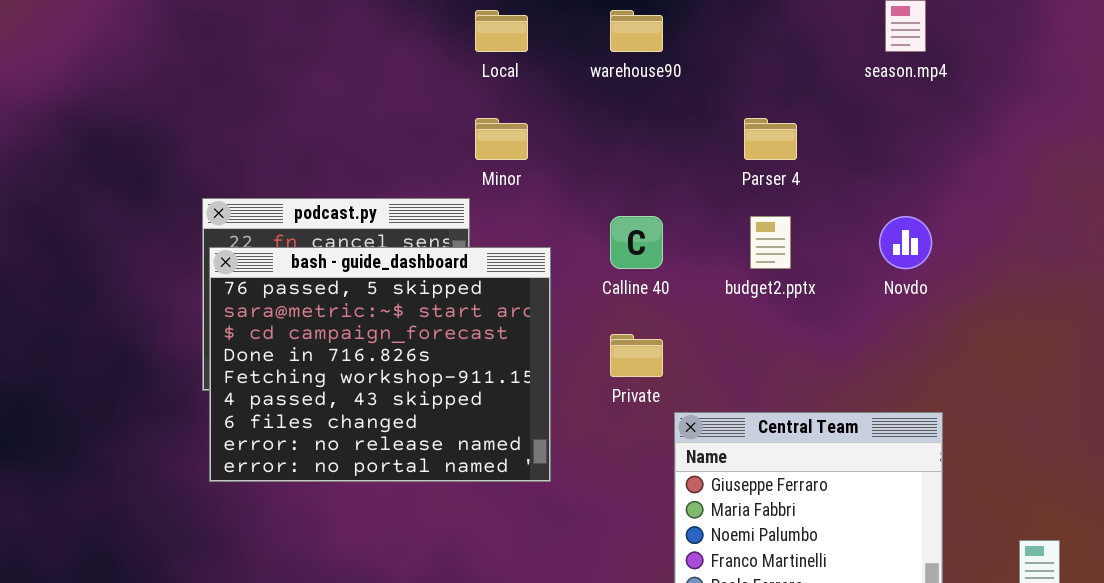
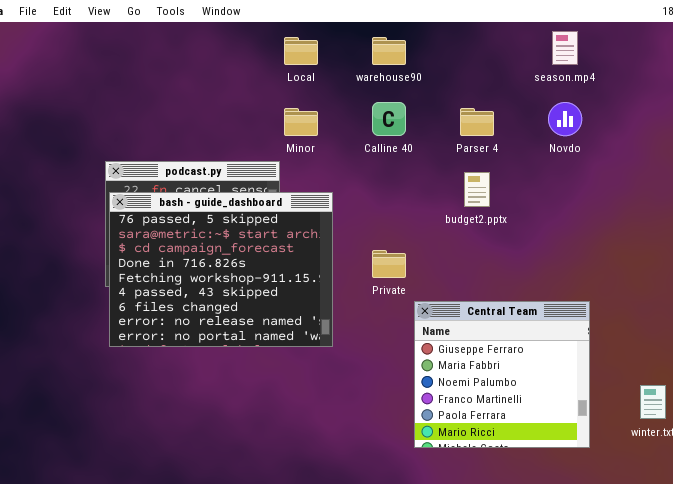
Calline 40: [610,216,663,269] -> [372,102,406,136], moved
Novdo: [879,216,932,269] -> [548,102,582,136], moved

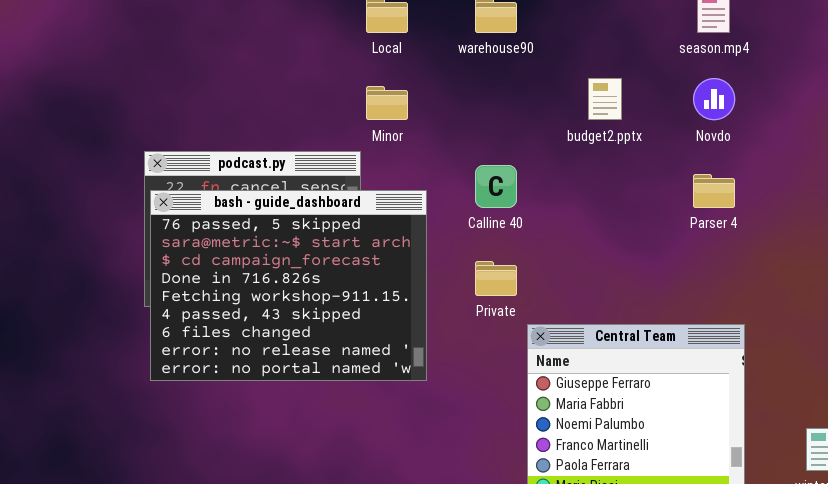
Calline 40: [372,102,406,136] -> [475,165,517,208], moved
Parser 4: [460,108,494,136] -> [693,174,735,208], moved
budget2.pptx: [464,172,490,207] -> [588,78,622,120], moved

